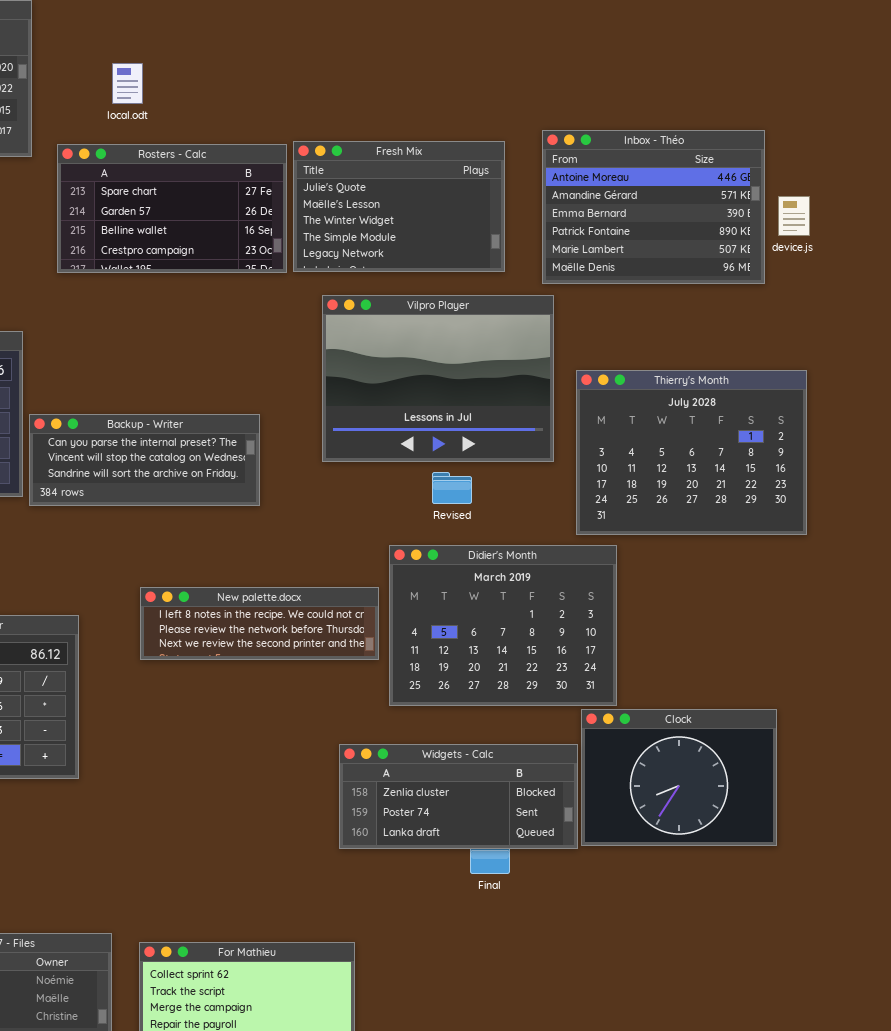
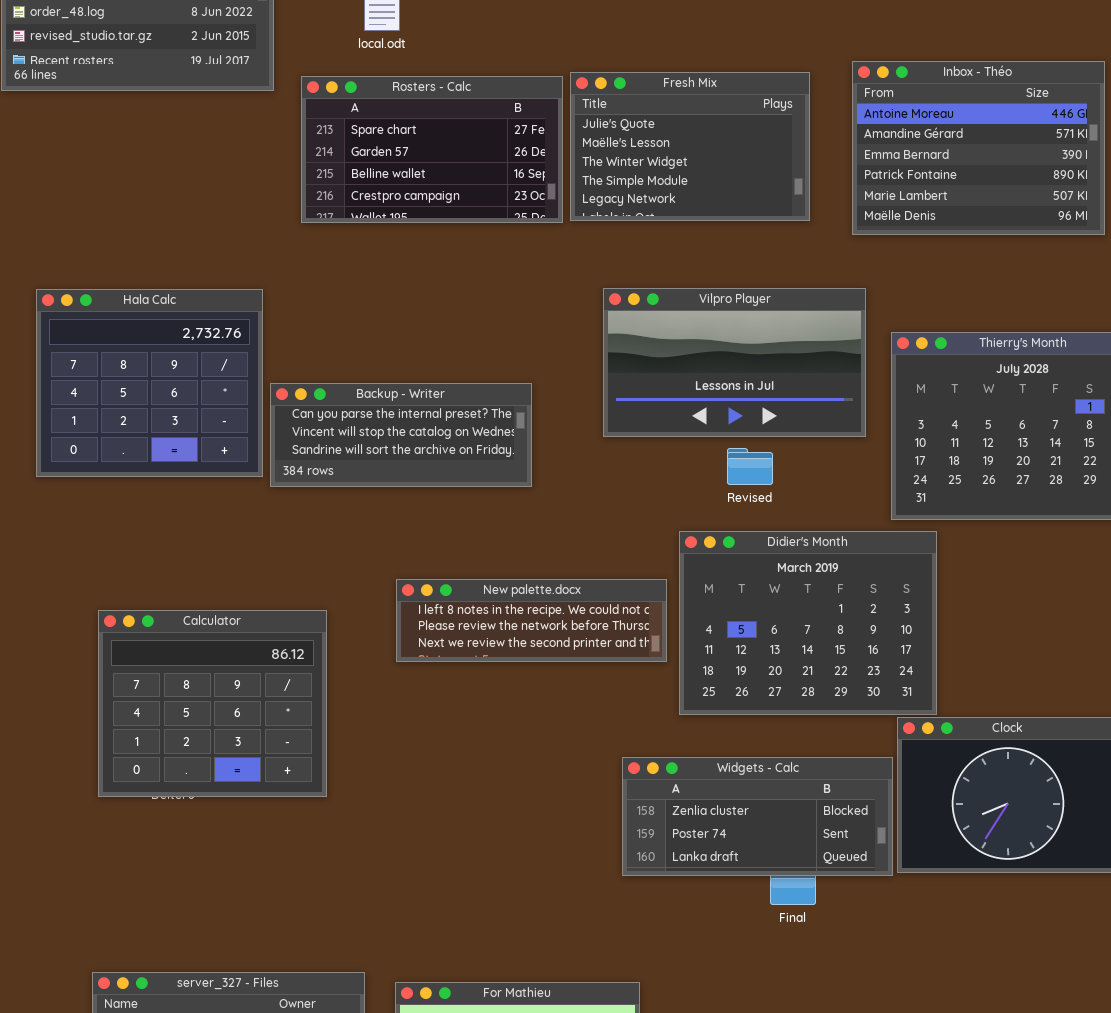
Vilpro Player: [322,295,554,462] -> [603,288,866,437], resized

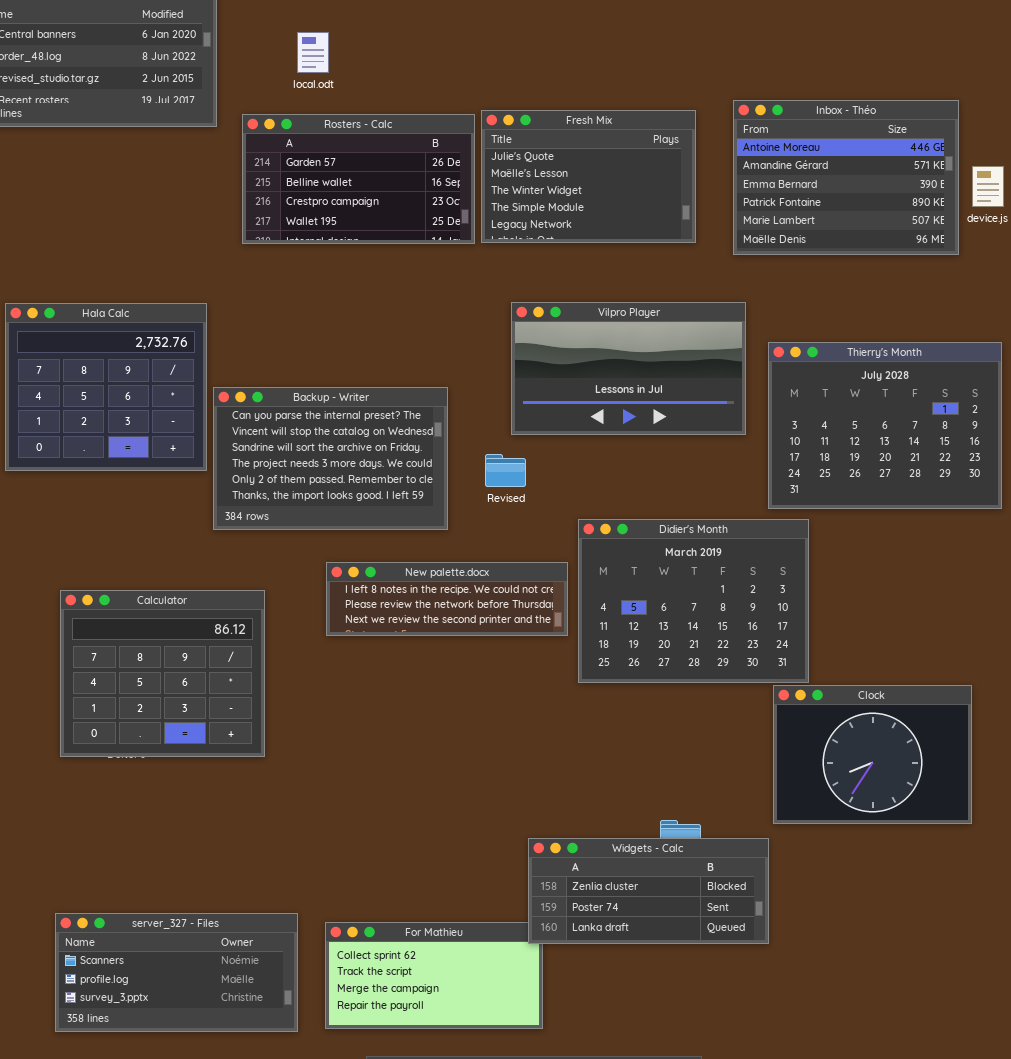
Rosters - Calc: [301,76,563,223] -> [242,114,475,244], scrolled down 1 row
Backup - Writer: [270,383,532,487] -> [213,387,448,530], resized
Revised: [727,448,773,485] -> [485,454,526,487], moved
Widgets - Calc: [622,757,893,876] -> [528,838,769,944], moved

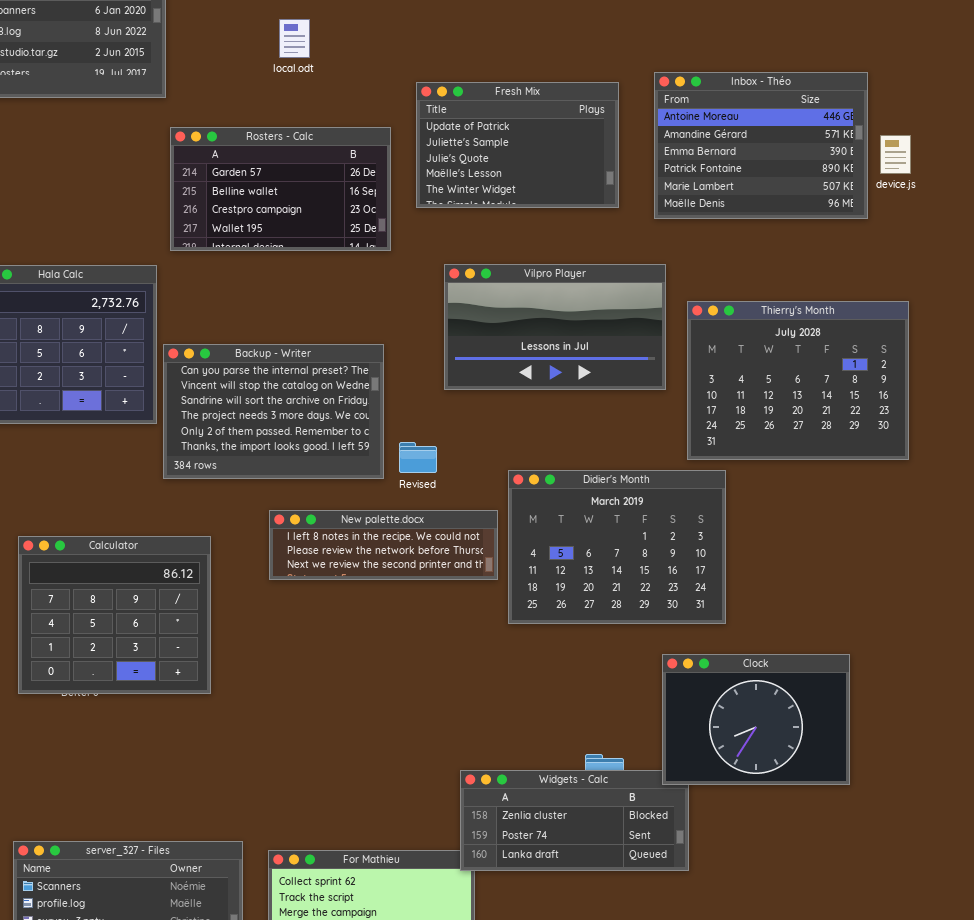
local.odt: [297,32,329,73] -> [279,19,310,58], moved
Fresh Mix: [481,110,696,243] -> [416,82,619,208], scrolled up 2 rows
Rosters - Calc: [242,114,475,244] -> [170,127,391,251], moved
Revised: [485,454,526,487] -> [399,442,437,473], moved
Clock: [773,685,972,824] -> [662,654,850,785], moved

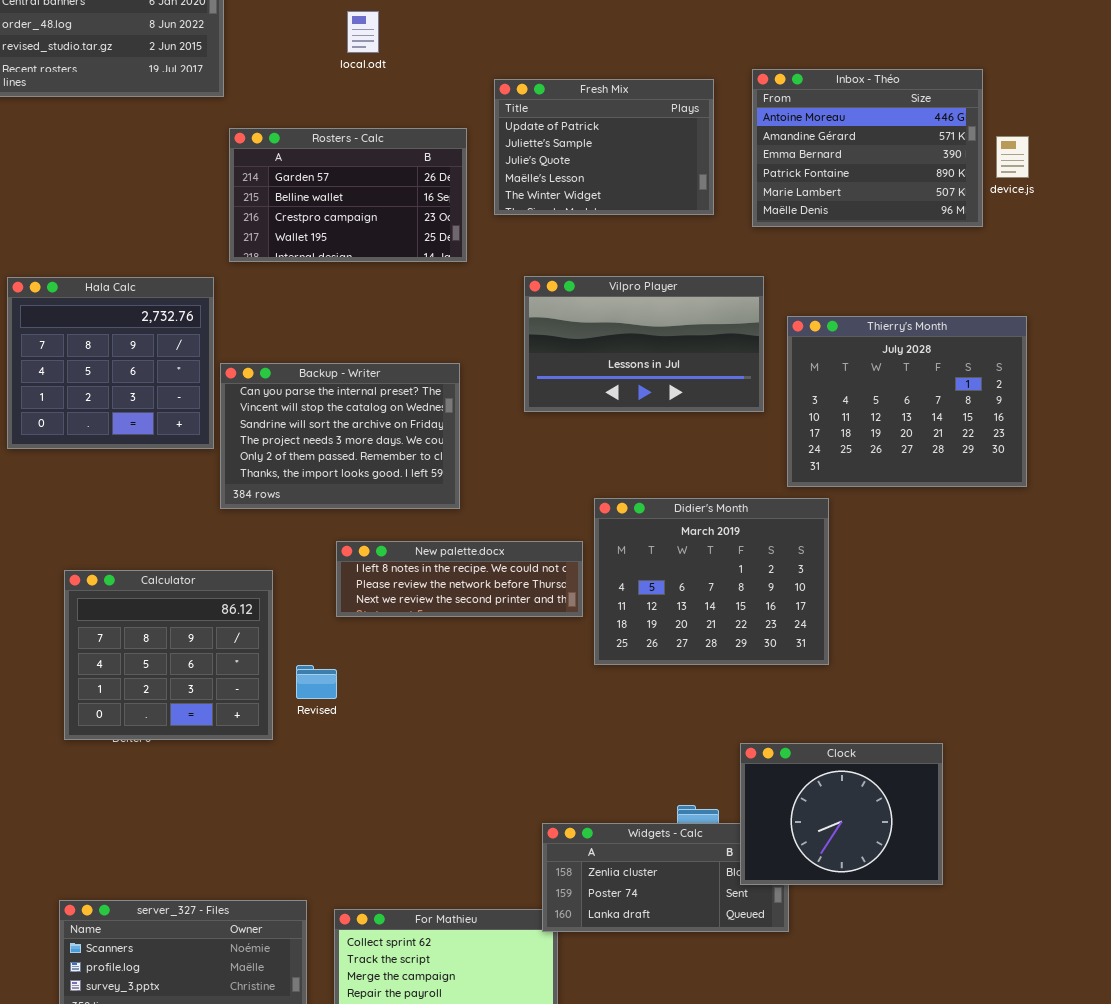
Revised: [399,442,437,473] -> [296,665,337,699], moved
Clock: [662,654,850,785] -> [740,743,943,885], moved

